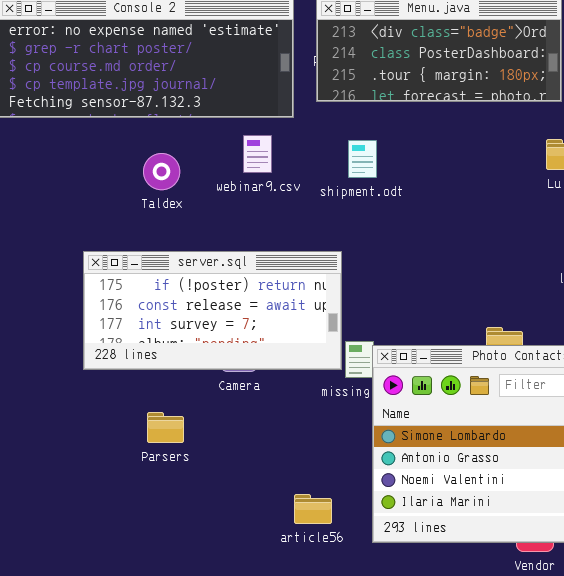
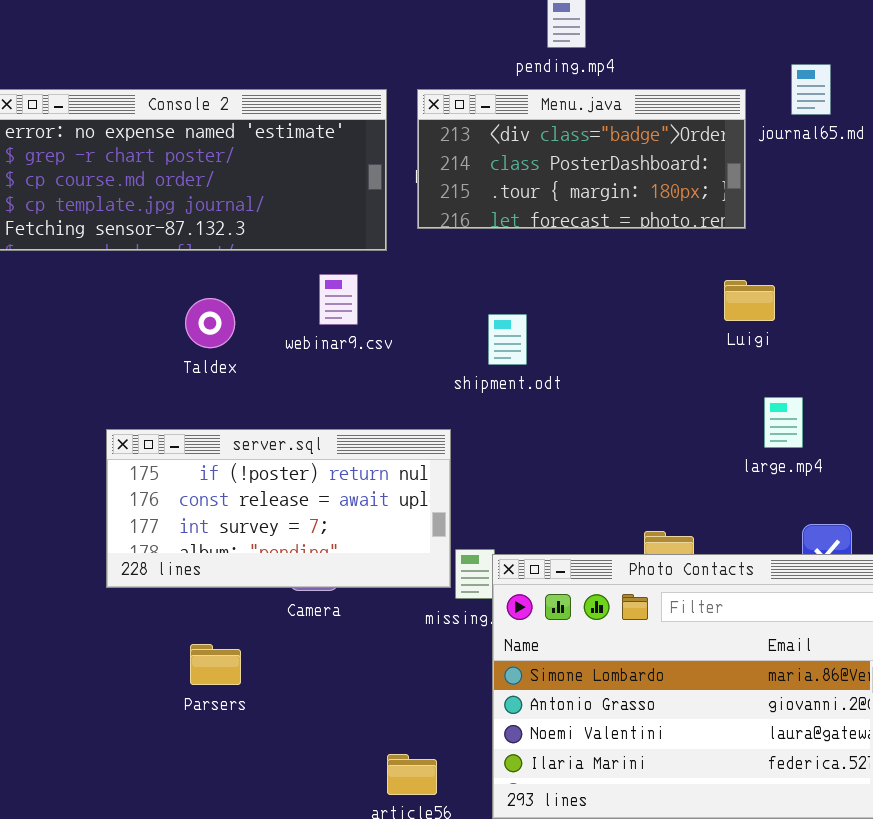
shipment.odt: [348,140,377,178] -> [488,314,527,365], moved

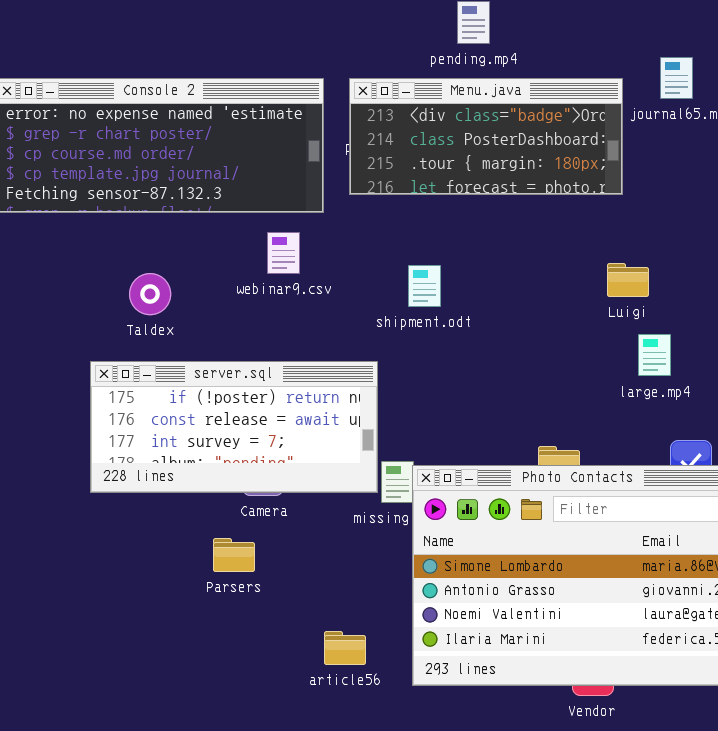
Luigi: [724,280,775,321] -> [607,263,649,297], moved
Taldex: [185,298,235,348] -> [129,273,171,315], moved
Parsers: [190,644,241,685] -> [213,538,255,572], moved

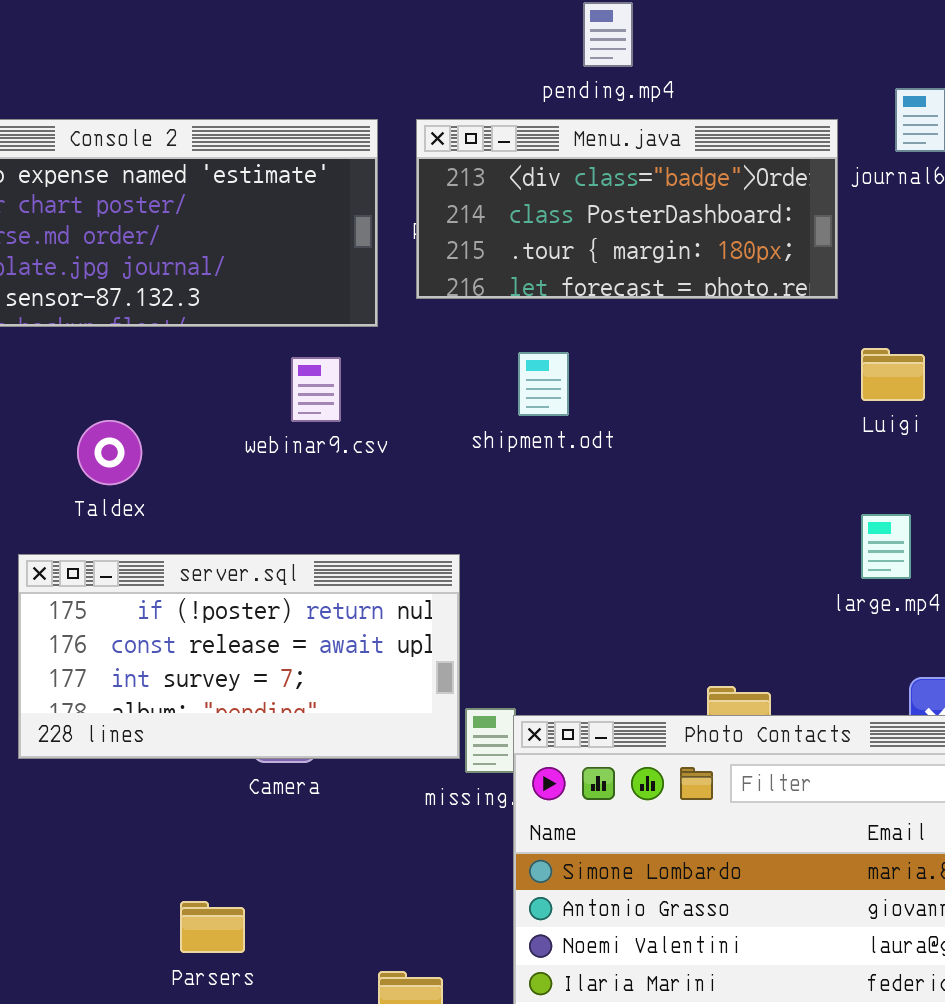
Luigi: [607,263,649,297] -> [861,348,925,401], moved
shipment.odt: [408,265,441,307] -> [518,352,569,416], moved
Parsers: [213,538,255,572] -> [180,901,245,953], moved

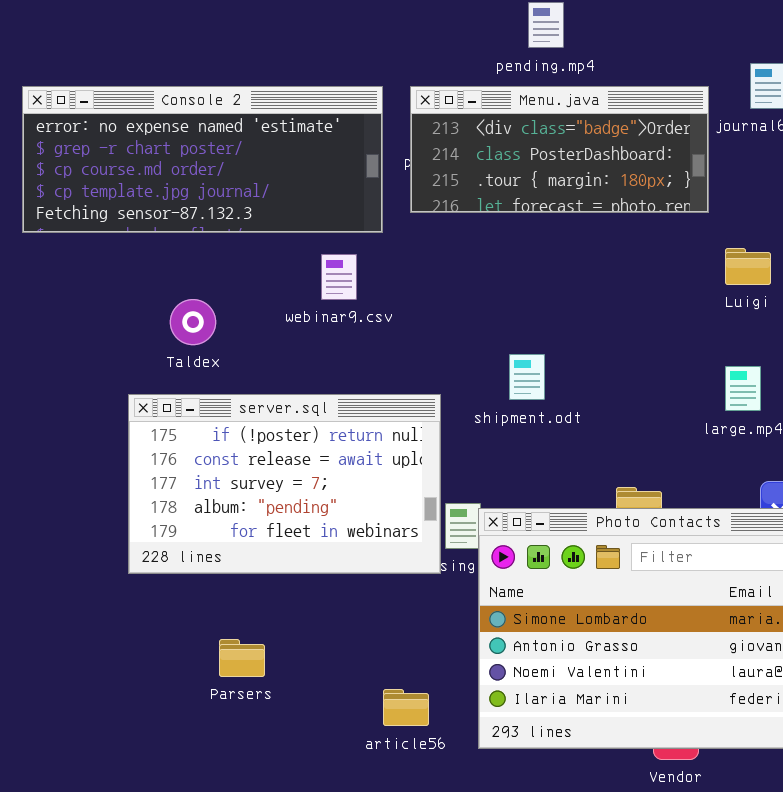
shipment.odt: [518,352,569,416] -> [509,354,545,400], moved
server.sql: [18,554,460,759] -> [128,394,441,574], resized
Parsers: [180,901,245,953] -> [219,639,265,677], moved

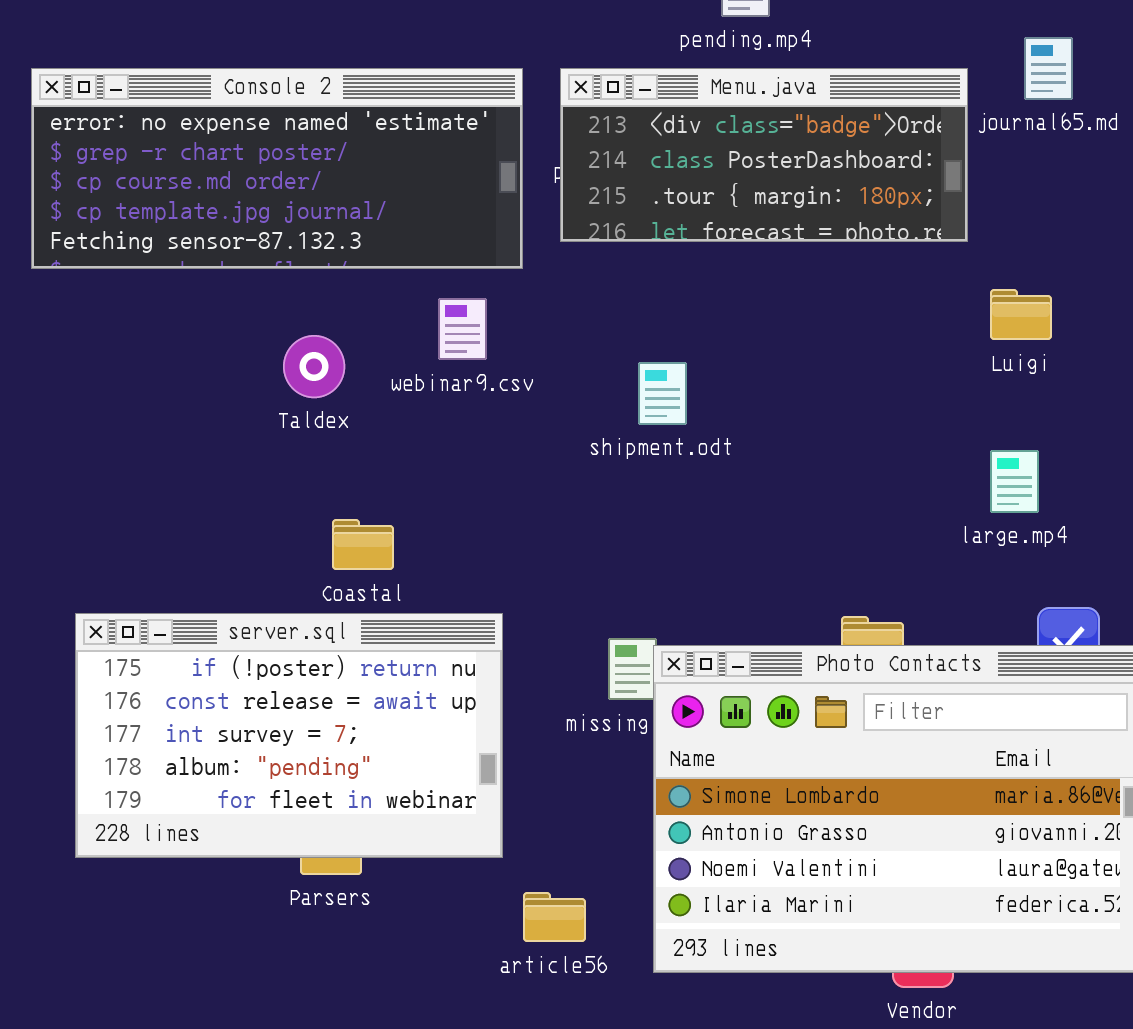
Taldex: [170,299,216,345] -> [283,335,345,398], moved
shipment.odt: [509,354,545,400] -> [638,362,687,425], moved
server.sql: [128,394,441,574] -> [75,613,503,858], moved

